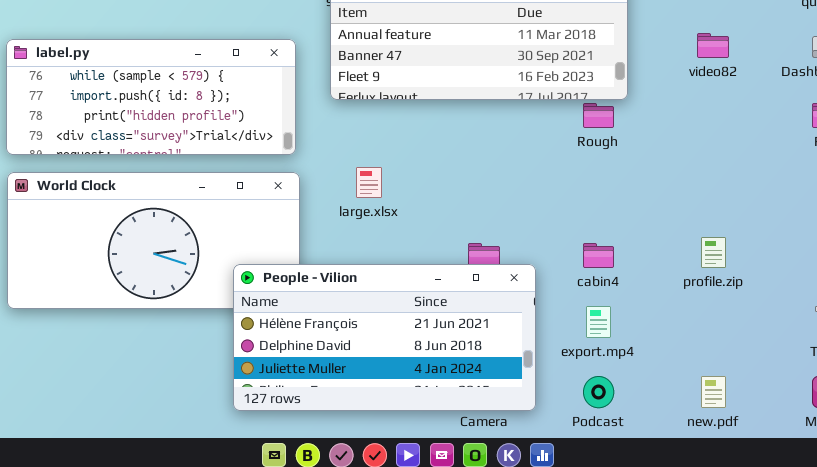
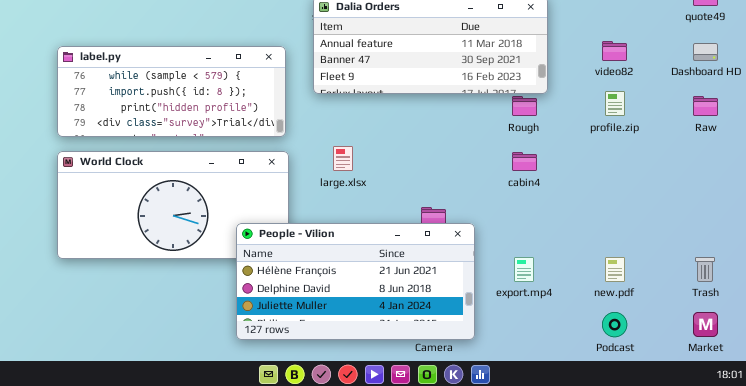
profile.zip: [701,237,726,268] -> [605,91,625,116], moved
cabin4: [583,243,614,268] -> [512,152,537,171], moved
Podcast: [583,376,614,408] -> [602,312,627,337], moved
new.pdf: [701,376,726,408] -> [605,257,625,282], moved

